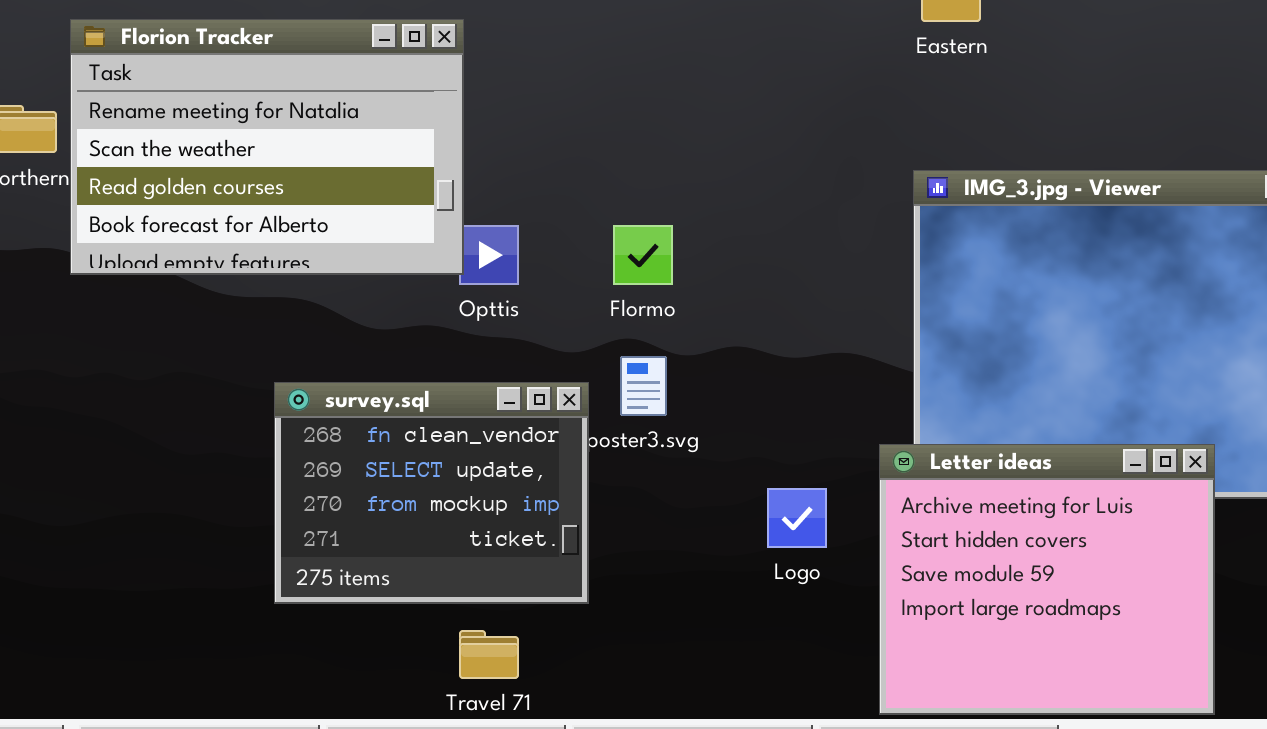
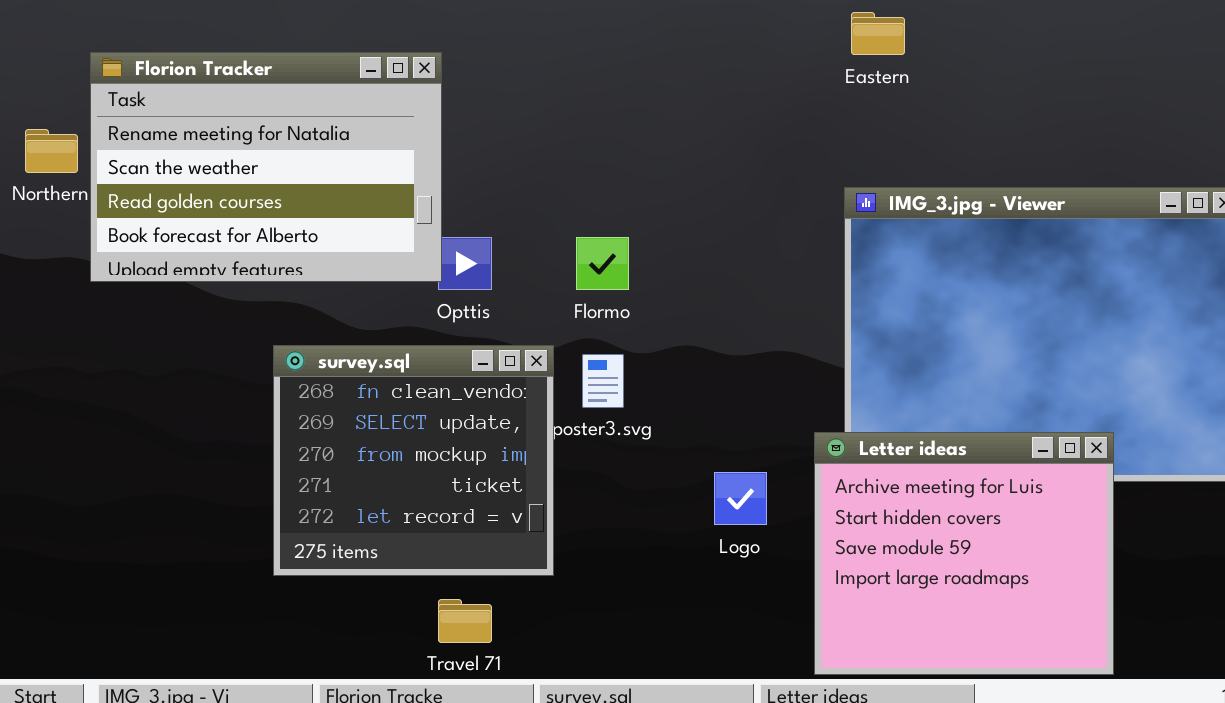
survey.sql: [274,382,589,604] -> [273,345,554,576], resized

